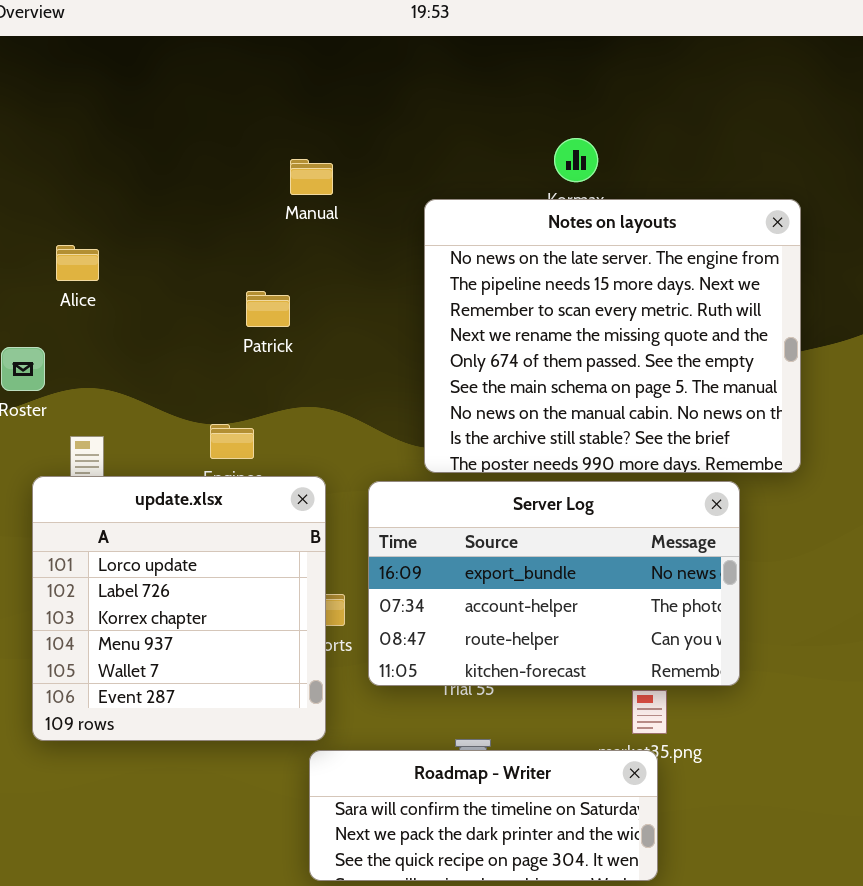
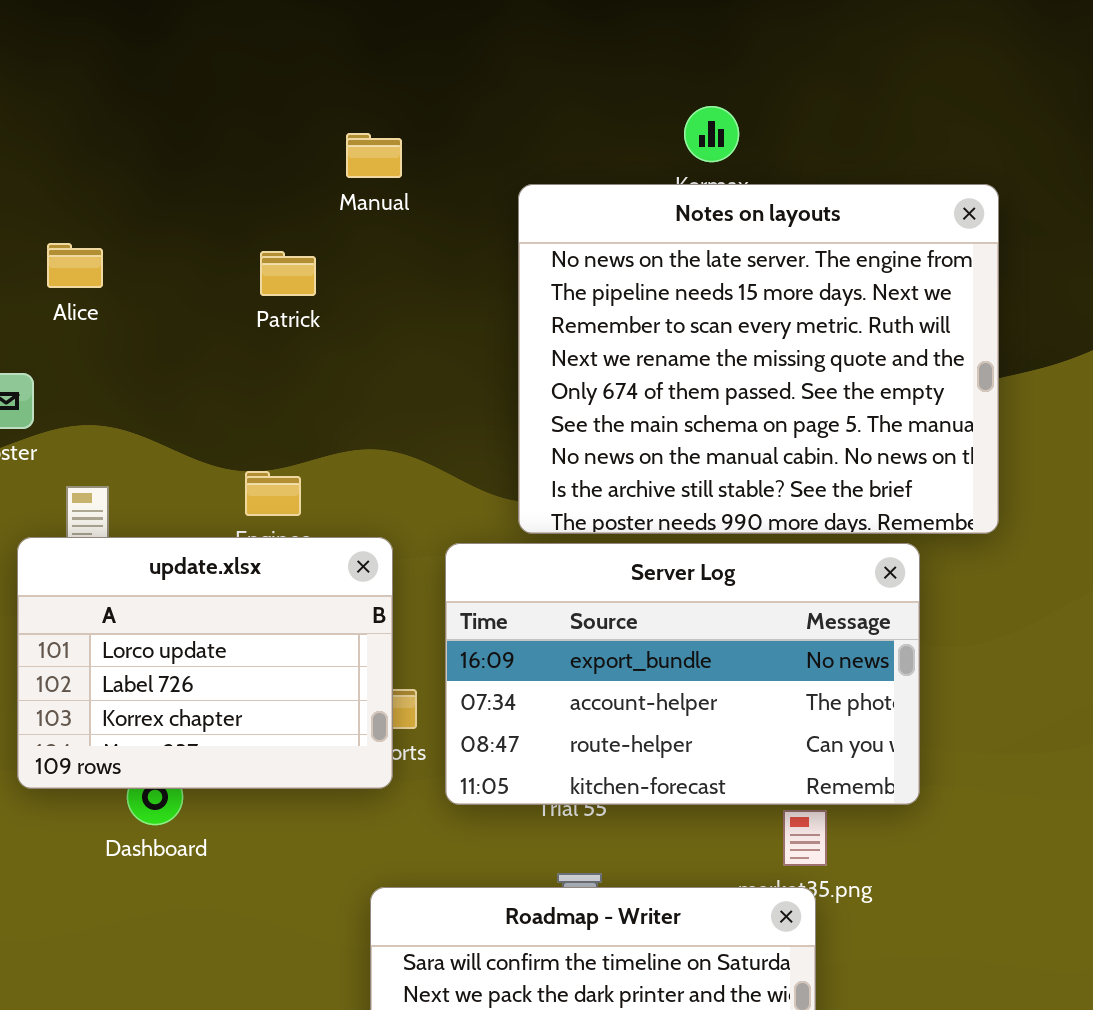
Patrick: [246,291,290,327] -> [260,251,316,296], moved
update.xlsx: [32,476,326,741] -> [17,537,393,789], resized

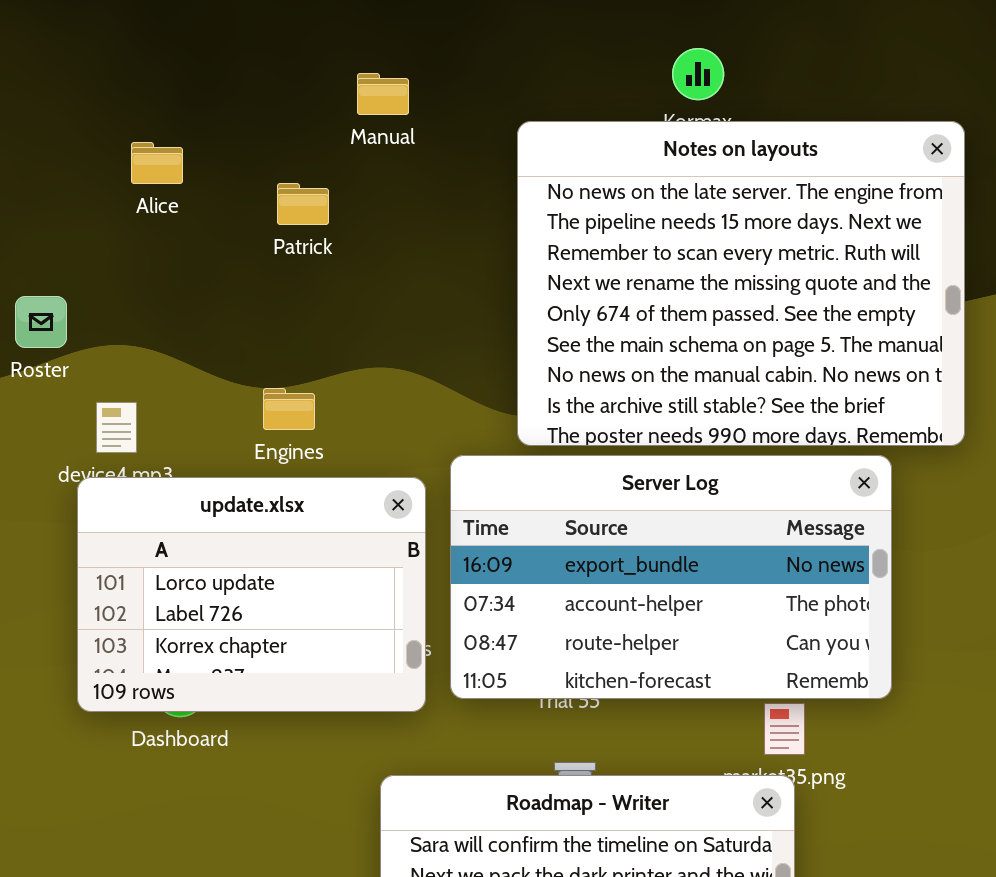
Alice: [47,243,103,288] -> [131,142,183,184], moved
update.xlsx: [17,537,393,789] -> [77,477,426,712], moved

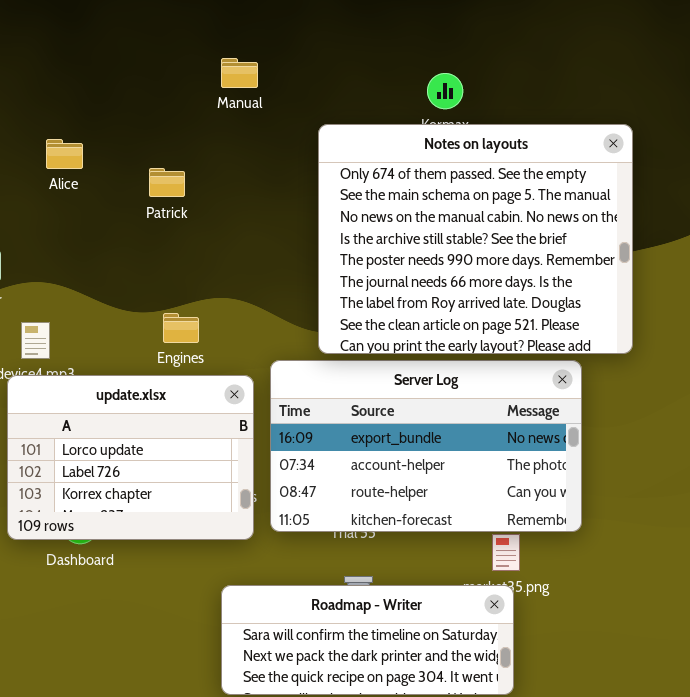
Manual: [357,73,409,115] -> [221,58,258,88], moved
Notes on layouts: [517,121,965,446] -> [318,124,633,354], scrolled down 4 rows
Engines: [263,388,315,430] -> [163,313,199,343], moved

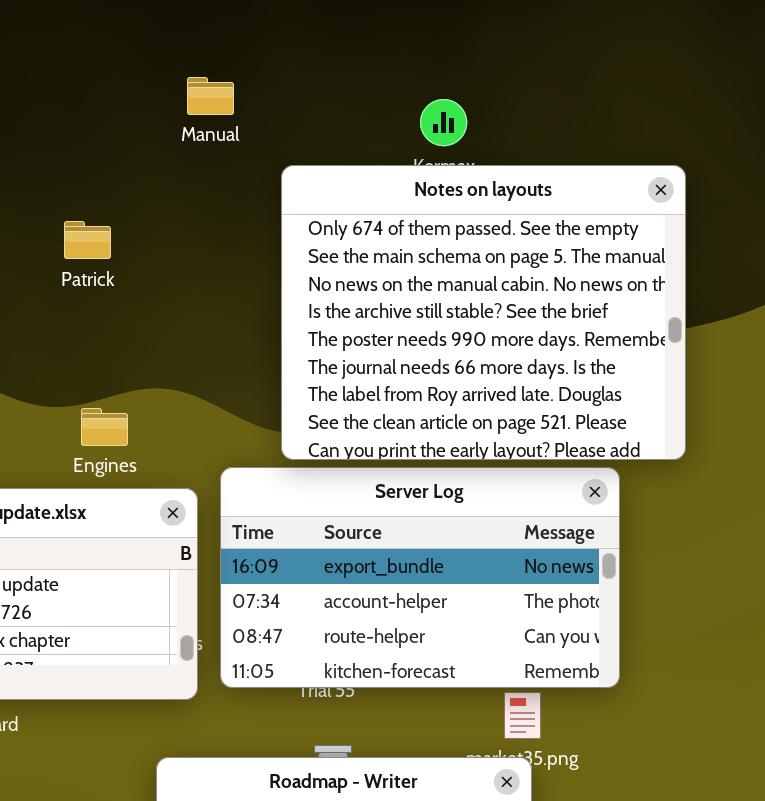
Manual: [221,58,258,88] -> [187,77,234,115], moved

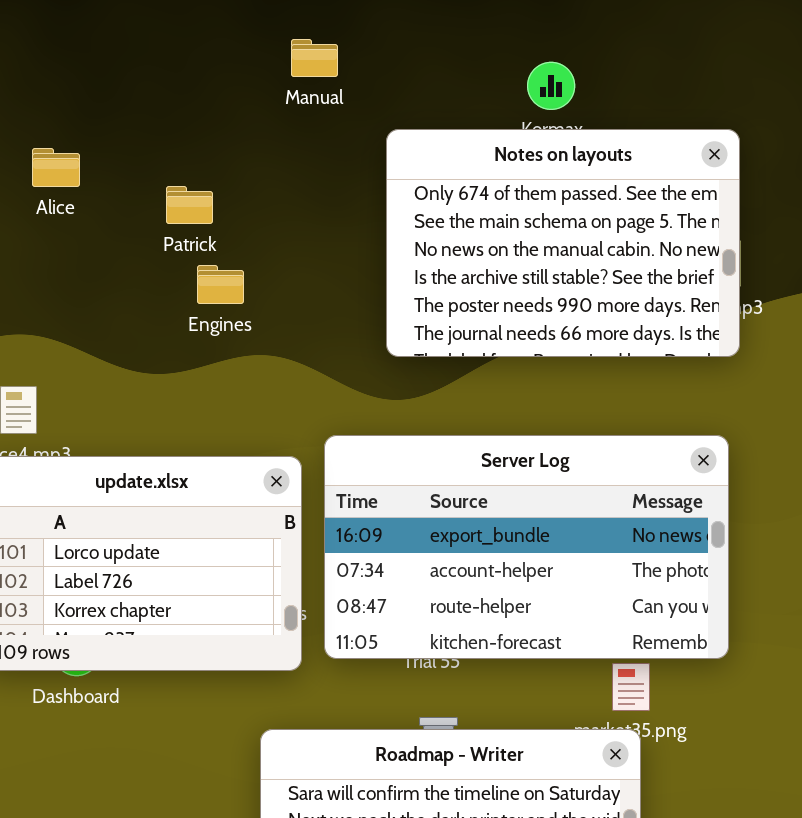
Notes on layouts: [281,165,686,460] -> [386,129,740,357], resized
Engines: [81,408,128,446] -> [197,265,244,304], moved

